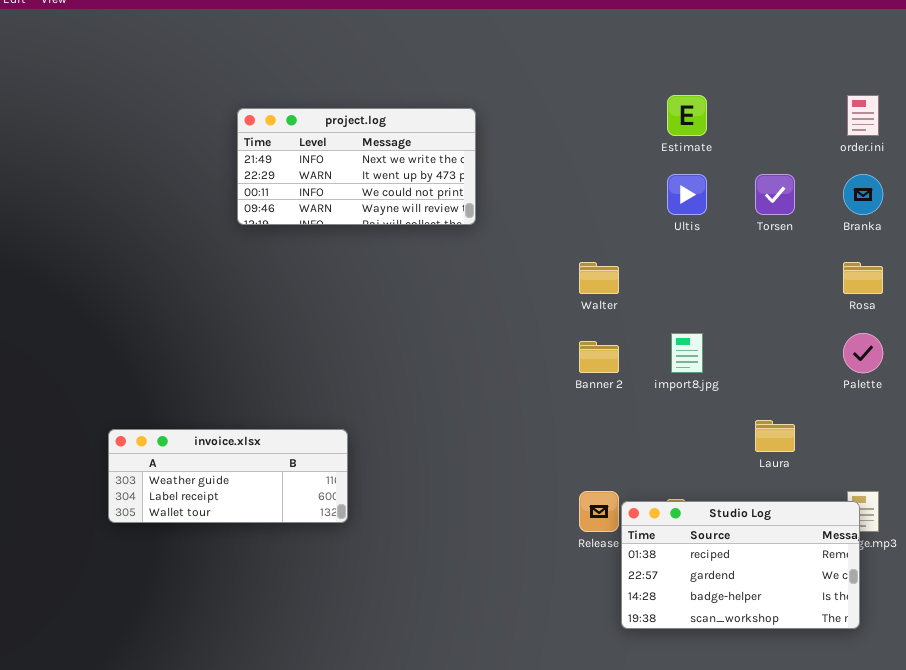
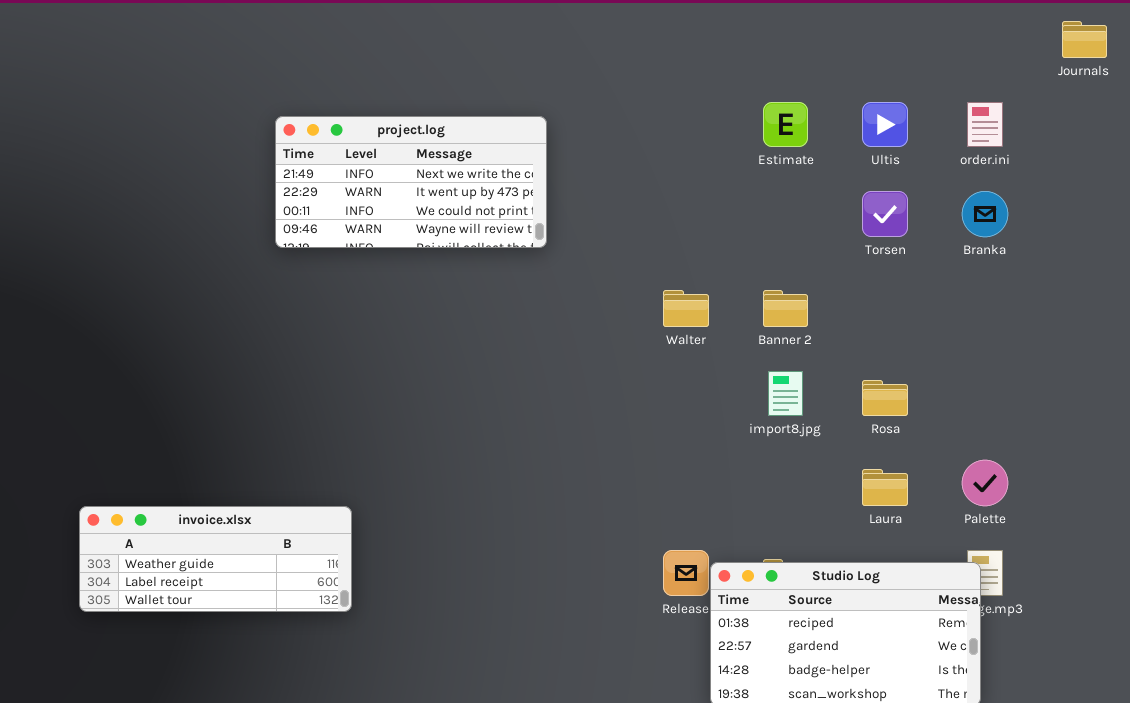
Ultis: [667,174,707,215] -> [862,102,908,147], moved
Rosa: [843,262,883,294] -> [862,380,908,416], moved
Palette: [843,333,883,373] -> [962,460,1008,506], moved
Banner 2: [579,341,619,373] -> [763,290,808,327], moved
invoice.xlsx: [108,429,348,523] -> [79,506,352,612], moved

